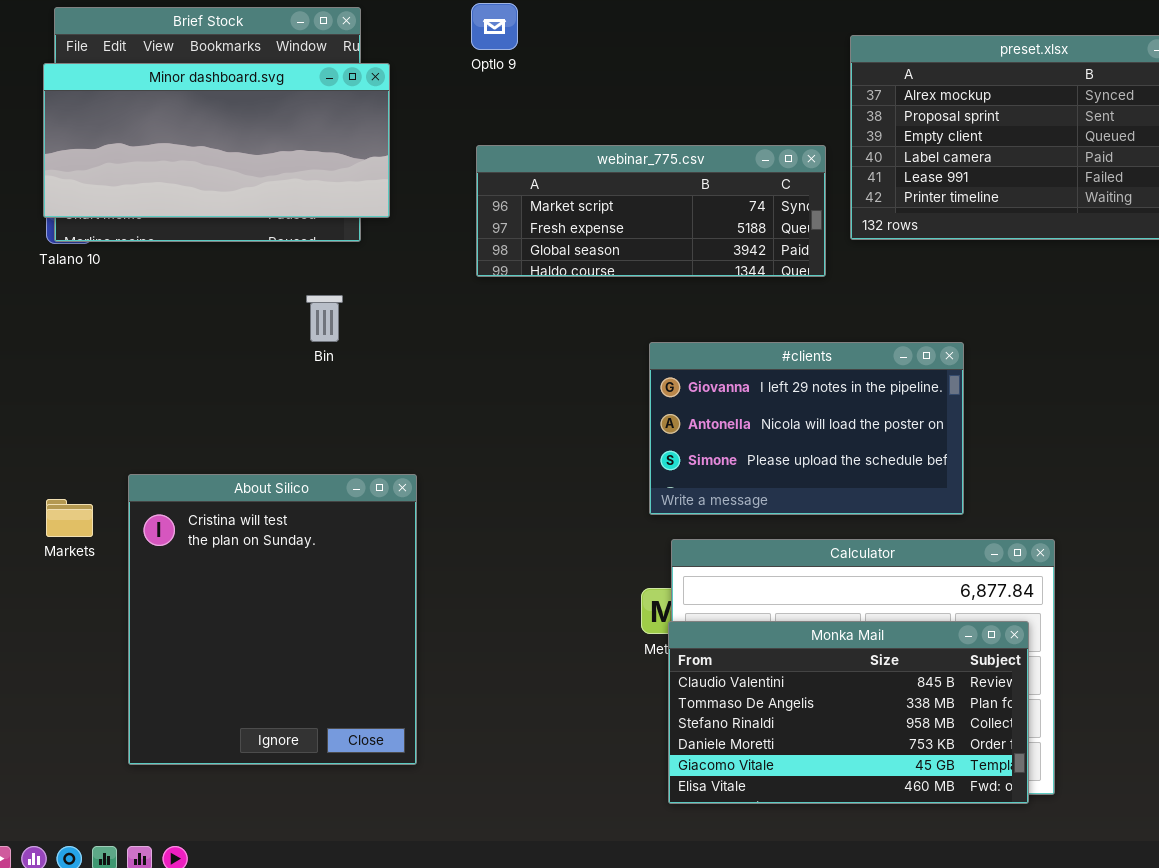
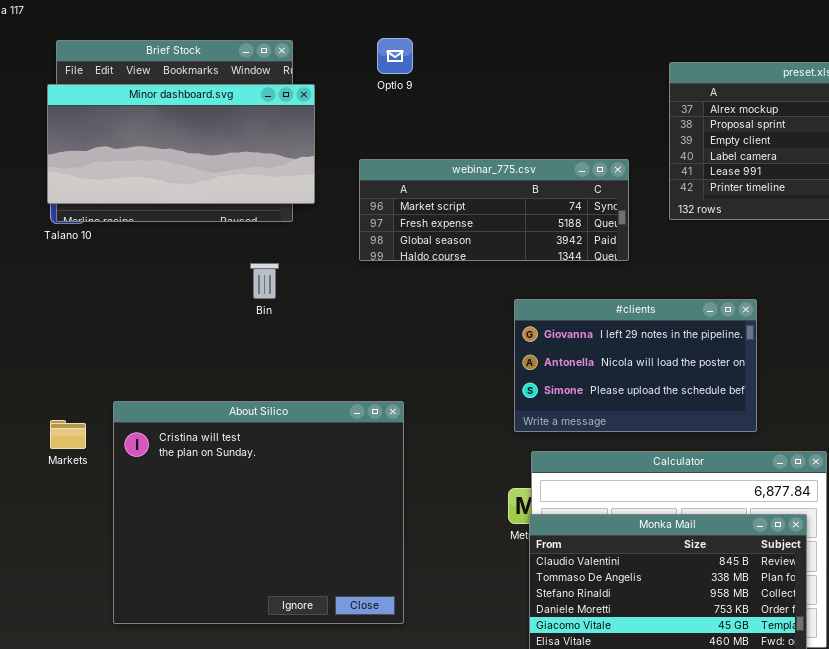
webinar_775.csv: [476,145,826,277] -> [359,159,629,261], moved
About Silico: [128,474,417,765] -> [113,401,404,624], resized

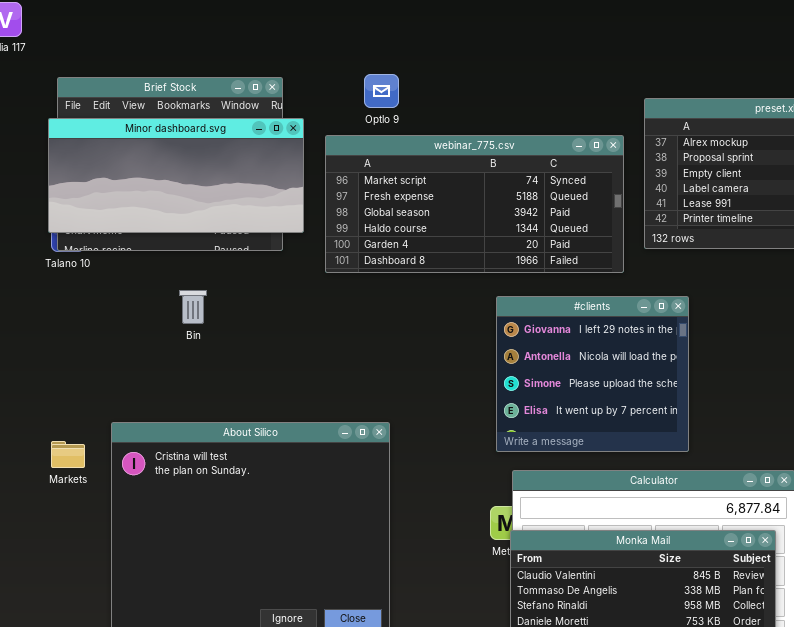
webinar_775.csv: [359,159,629,261] -> [325,135,624,273], moved, resized
Bin: [250,263,279,299] -> [179,290,207,324], moved
#clients: [514,299,757,432] -> [496,296,689,452], resized

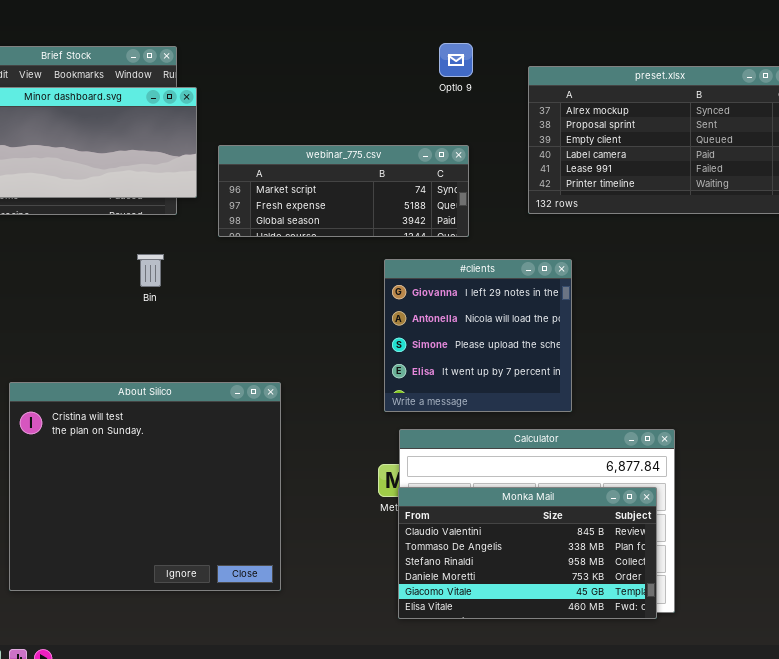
Optlo 9: [364,74,399,108] -> [439,43,473,77], moved
webinar_775.csv: [325,135,624,273] -> [218,145,469,237], resized
Bin: [179,290,207,324] -> [137,254,164,287], moved

